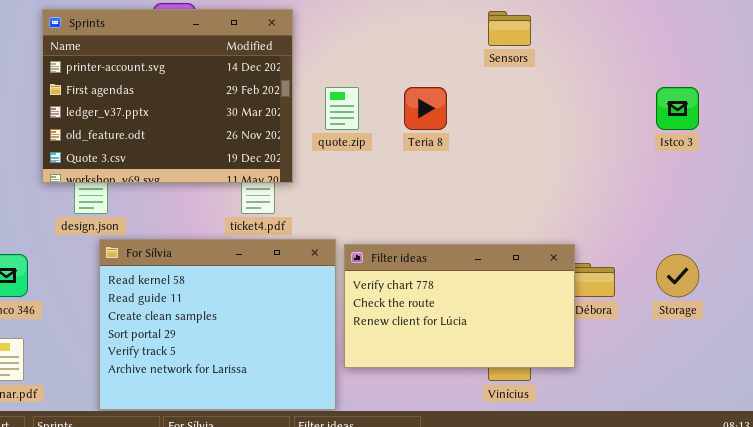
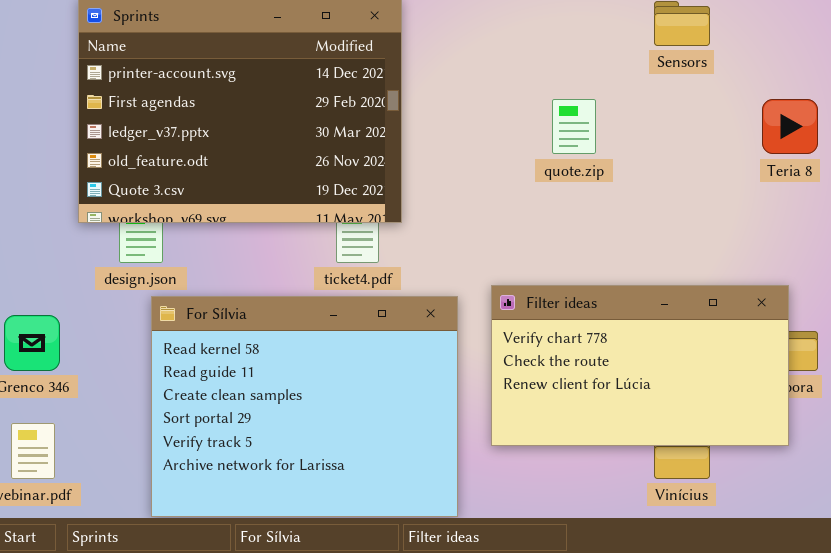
quote.zip: [325,87,359,130] -> [552,99,596,154], moved
Teria 8: [404,87,447,130] -> [762,99,818,154], moved
Filter ideas: [344,244,575,368] -> [491,285,789,446], moved

